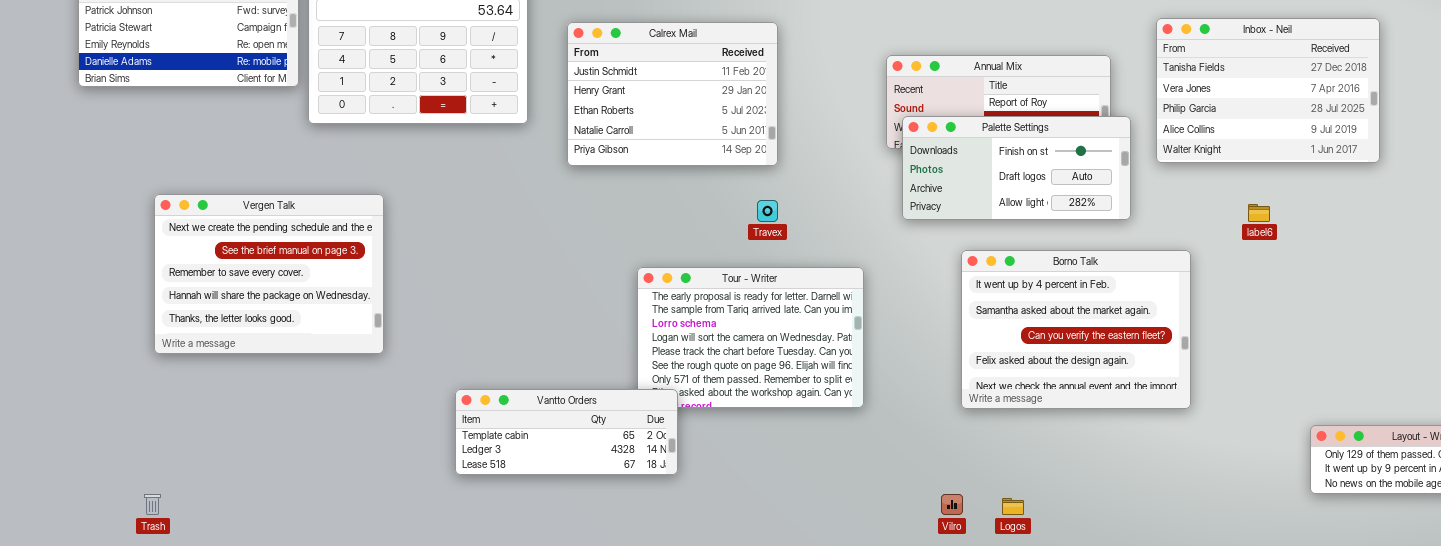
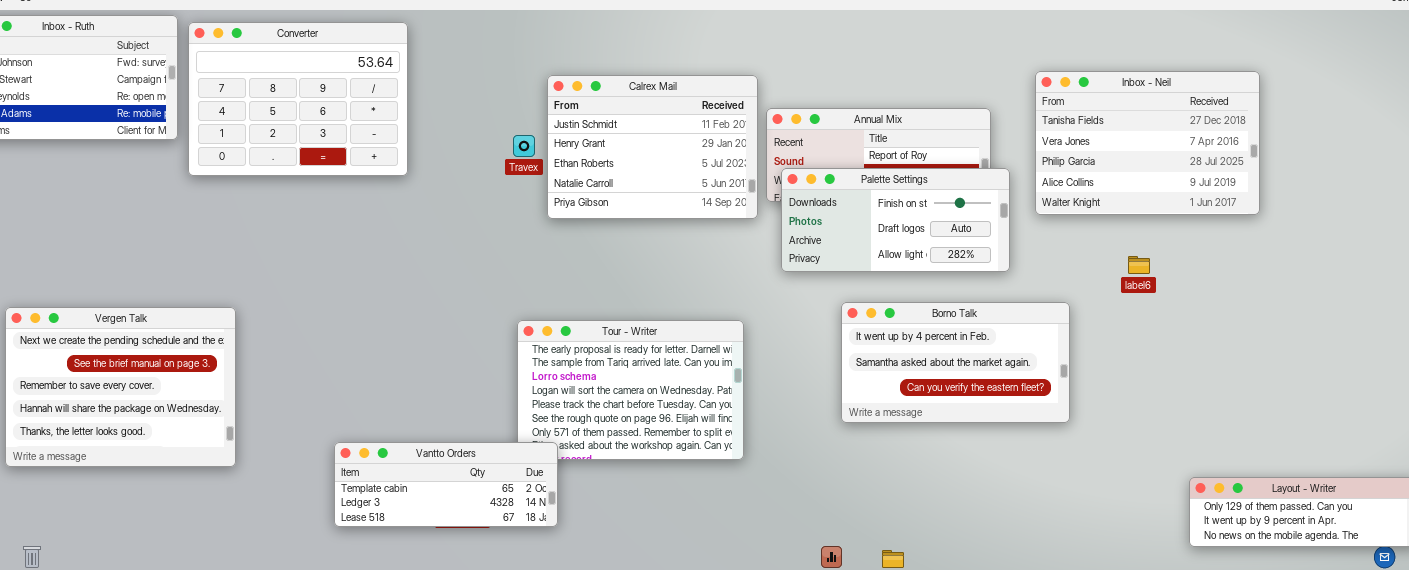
Calrex Mail: [567,22,778,166] -> [547,75,758,219], moved
Vergen Talk: [154,194,384,354] -> [5,307,236,467], moved
Travex: [757,200,778,222] -> [513,135,535,157], moved
Borno Talk: [961,250,1191,409] -> [841,302,1070,423], resized

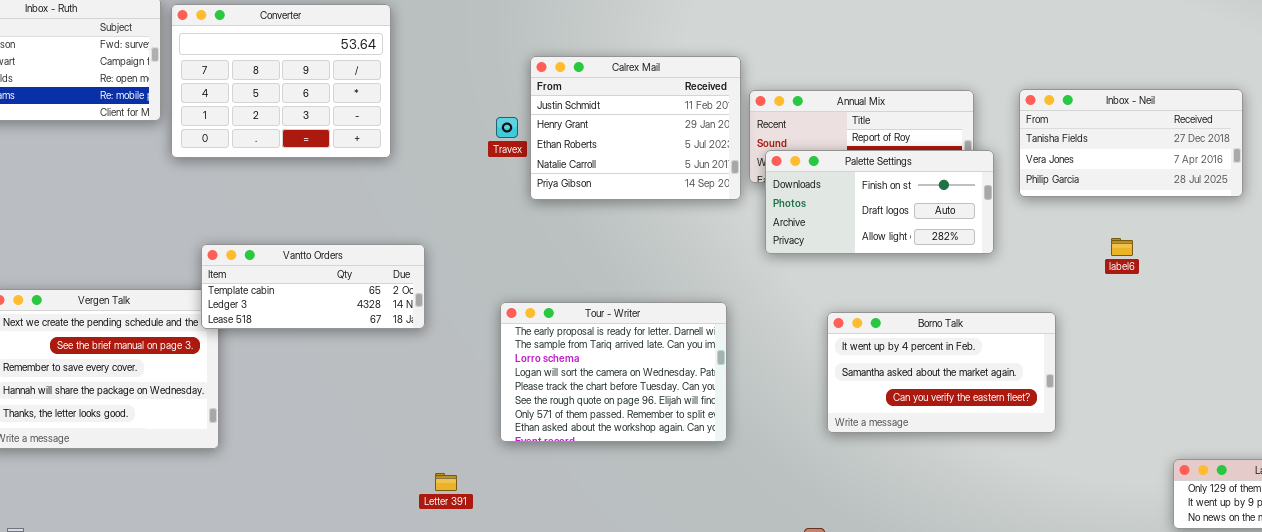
Inbox - Neil: [1035,71,1260,215] -> [1019,89,1243,197], resized
Borno Talk: [841,302,1070,423] -> [827,312,1056,433], moved
Vantto Orders: [334,442,558,527] -> [201,244,425,329], moved

